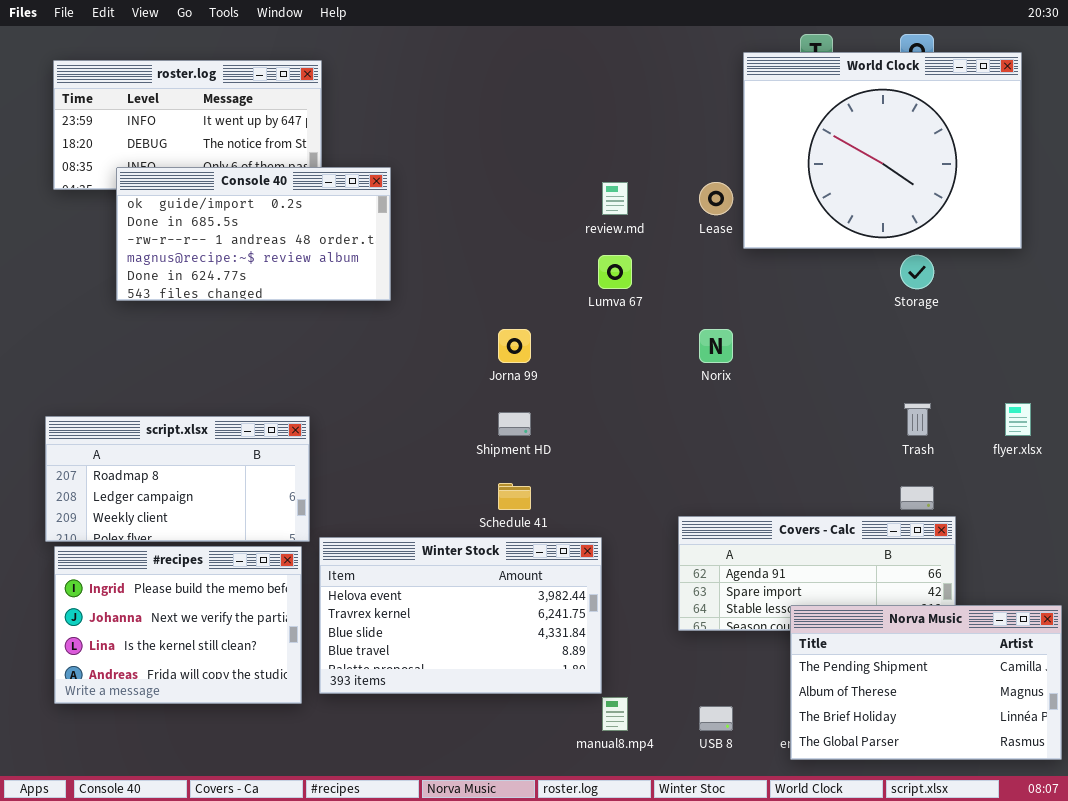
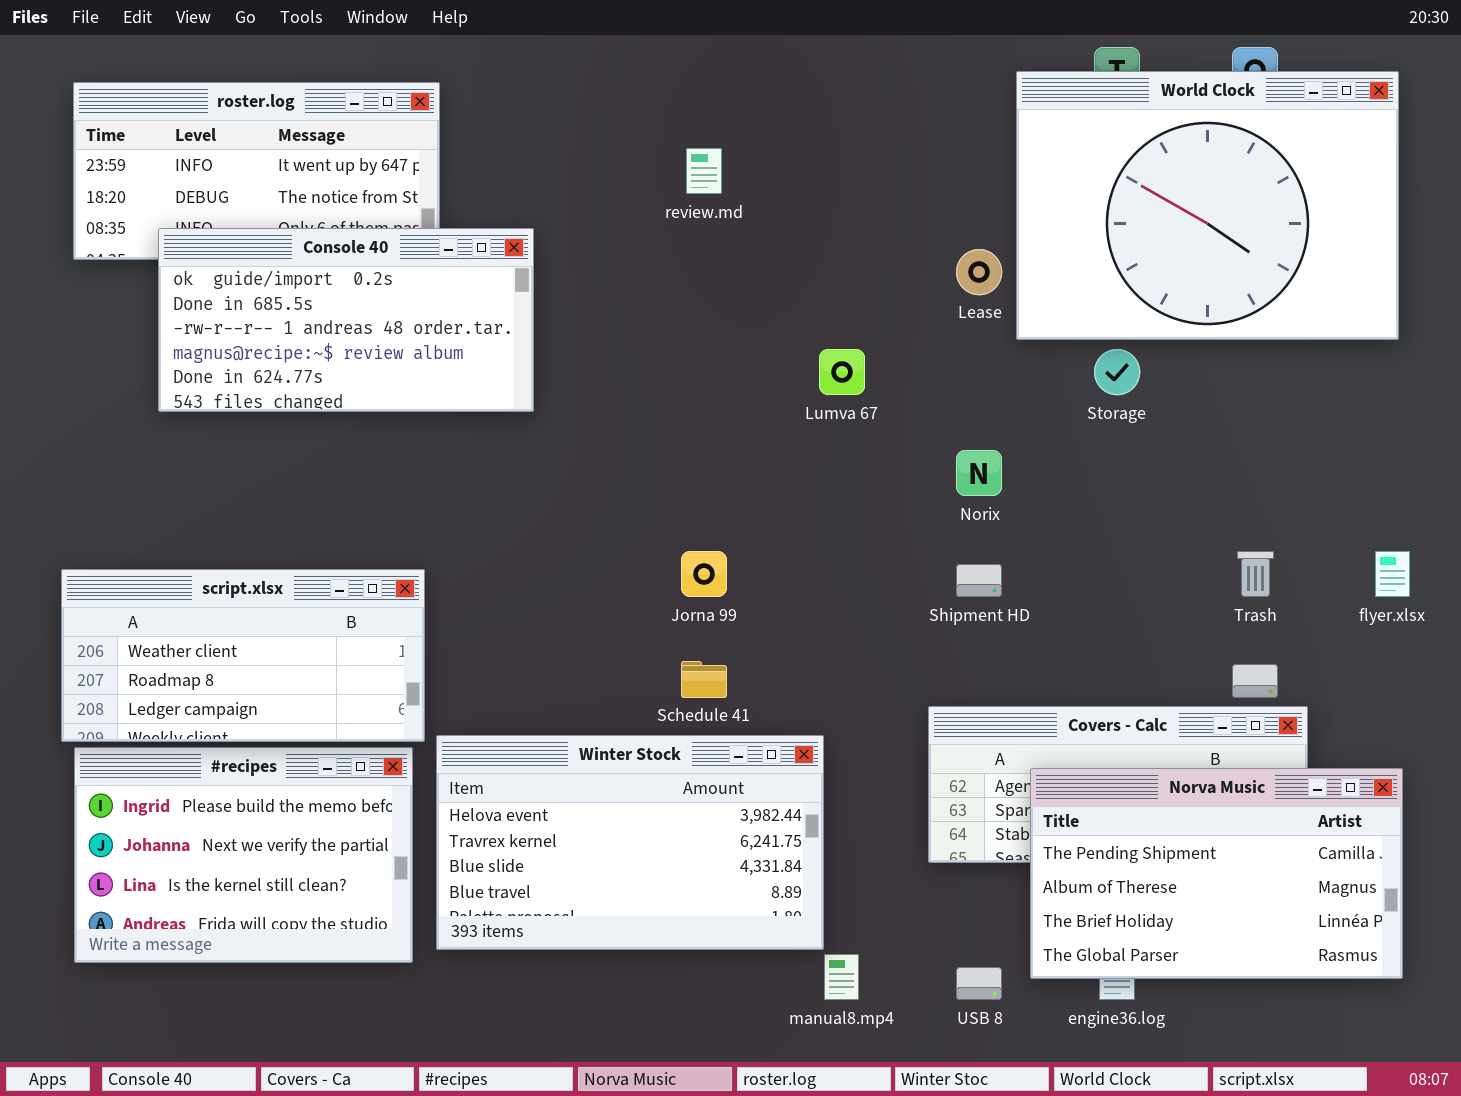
review.md: [602,182,628,215] -> [686,148,722,194], moved
Storage: [900,255,934,289] -> [1094,349,1140,395], moved
Jorna 99: [498,329,531,363] -> [681,551,727,597], moved
Shipment HD: [498,412,531,436] -> [956,564,1002,597], moved
script.xlsx: [45,416,310,542] -> [61,569,425,742], scrolled up 1 row
Norva Music: [790,605,1062,760] -> [1030,768,1403,979], moved

